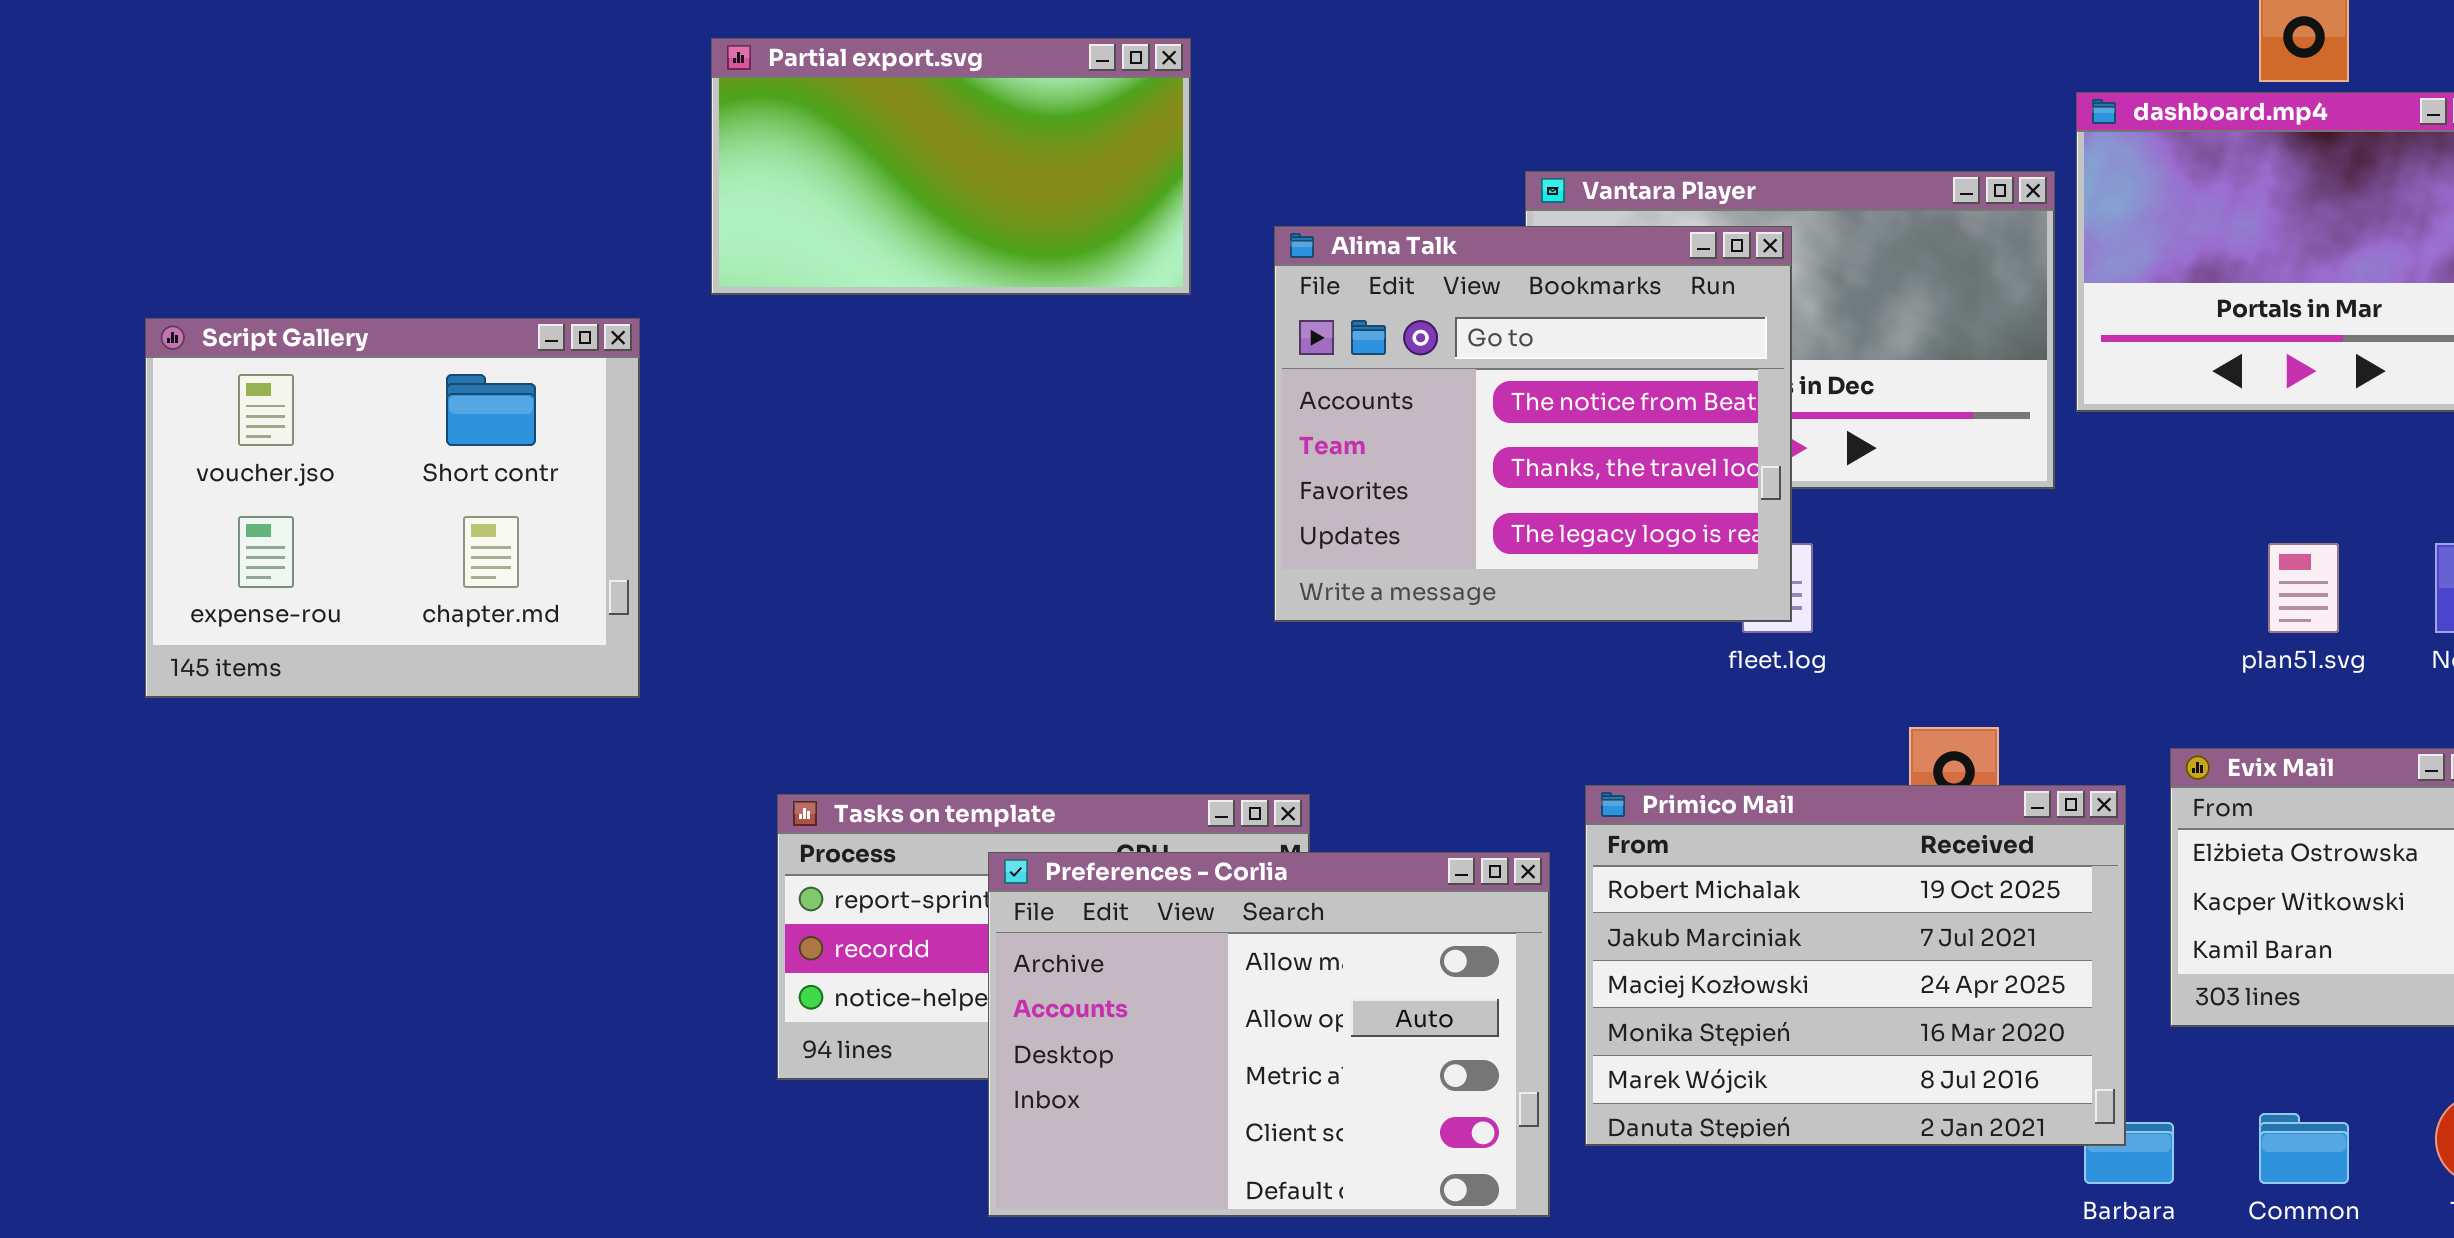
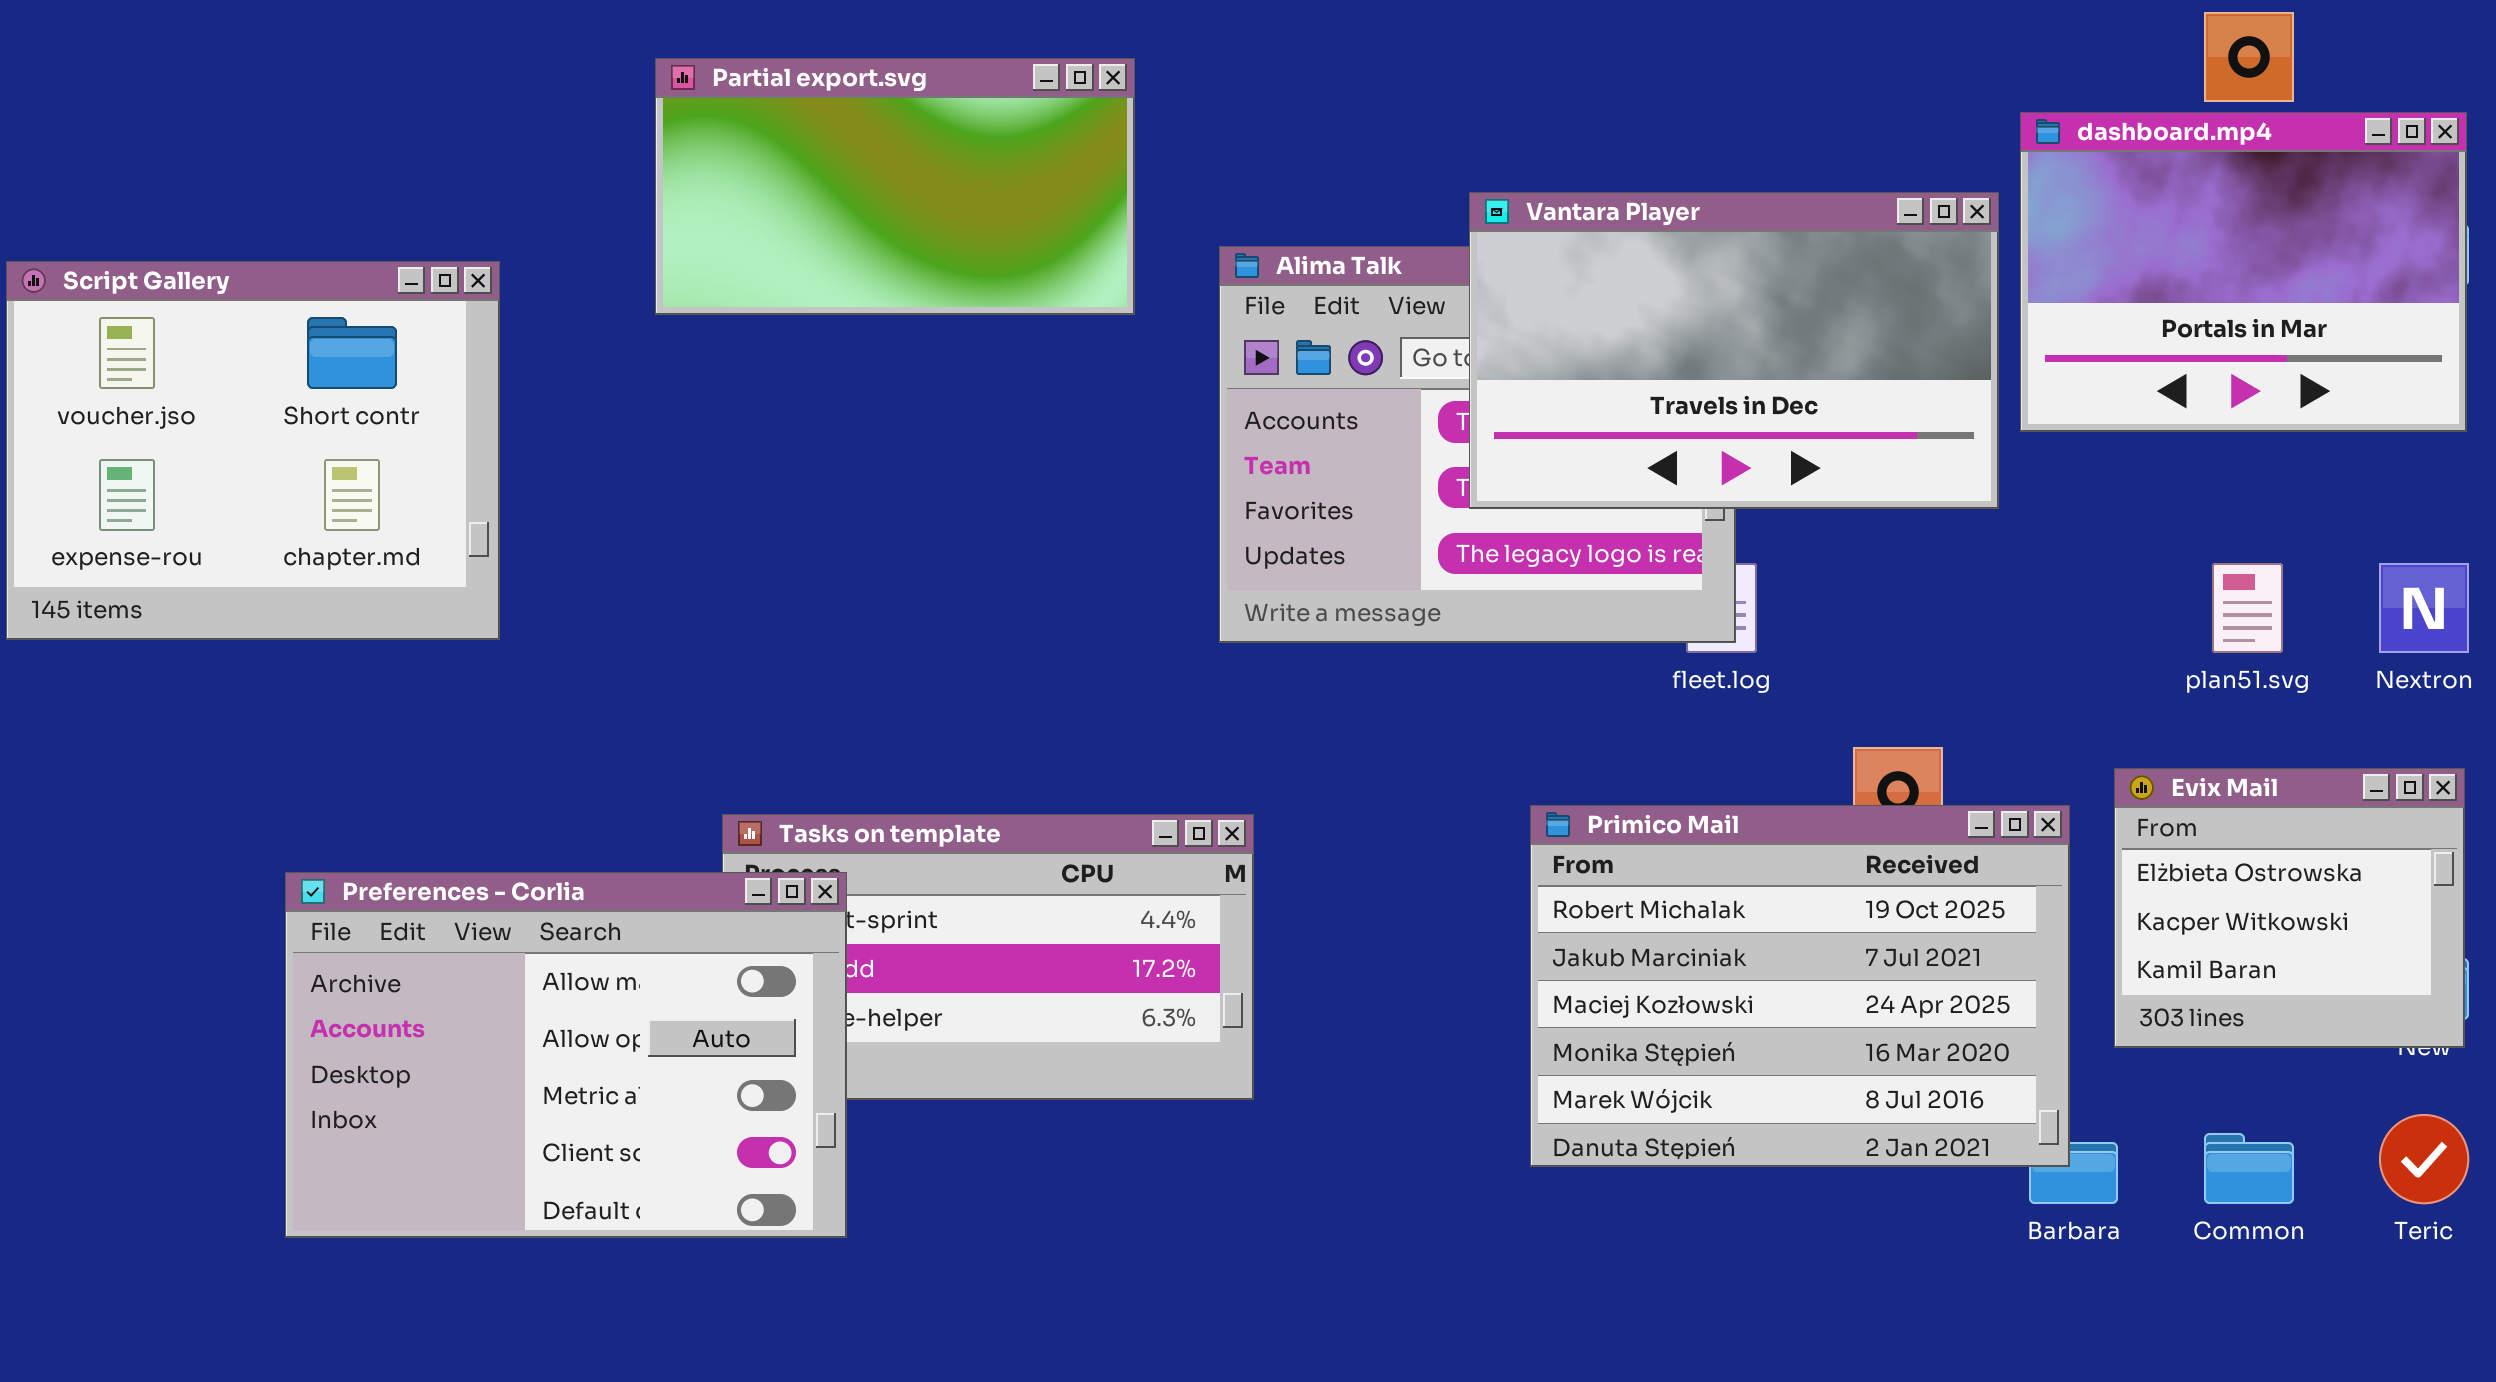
Vantara Player: [1525,171,2055,489] -> [1469,192,1999,509], raised
Script Gallery: [145,318,640,698] -> [6,261,500,640], moved
Preferences - Corlia: [988,852,1550,1217] -> [285,872,847,1238], moved

